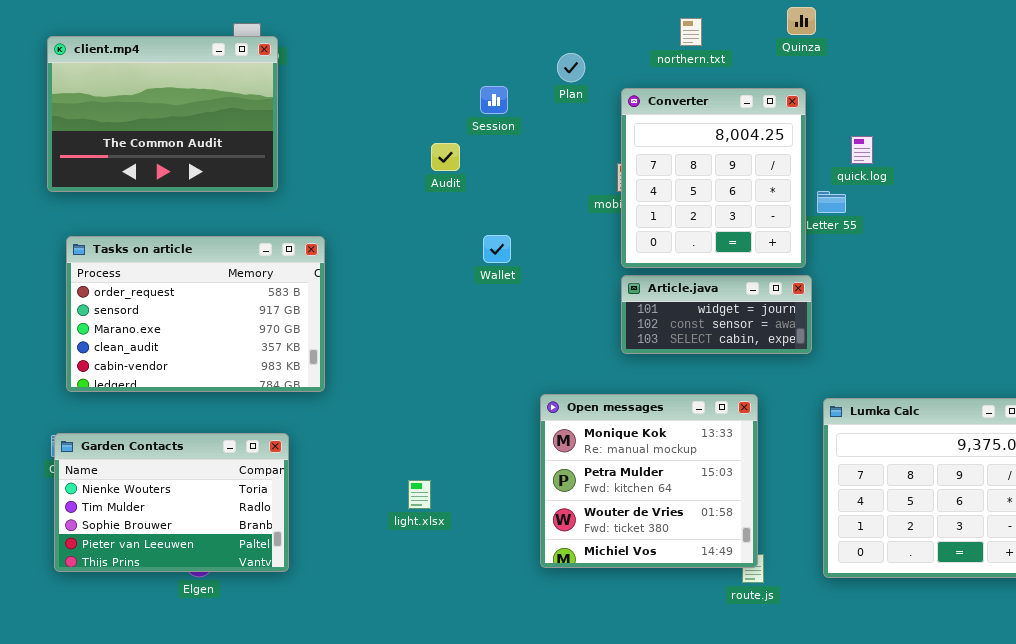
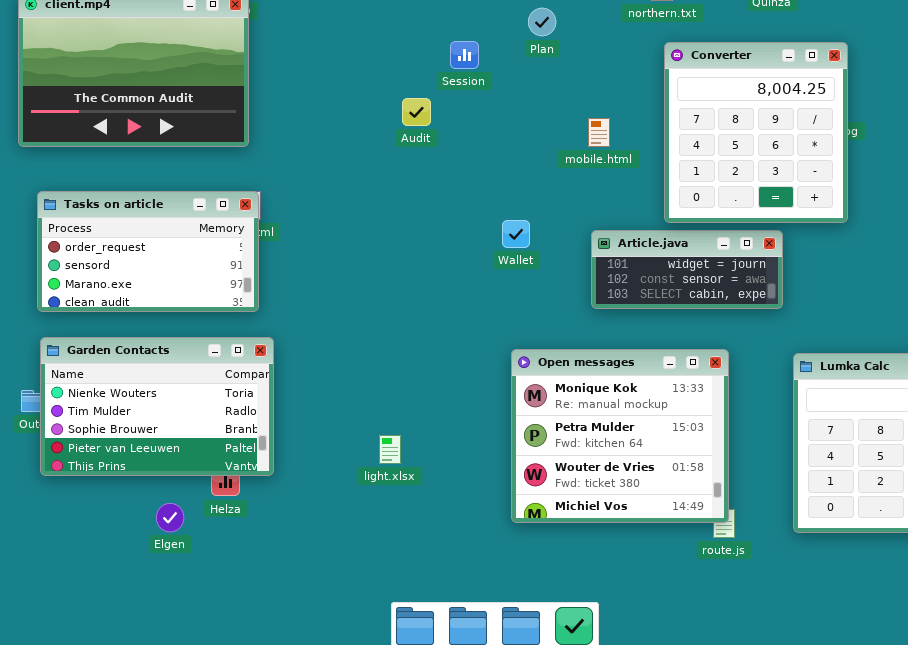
Converter: [621,88,806,268] -> [664,42,848,223], moved
Wallet: [483,235,511,263] -> [502,220,530,248], moved
Tasks on article: [66,236,325,392] -> [37,191,259,312], resized
Garden Contacts: [54,433,289,572] -> [40,337,274,476], moved

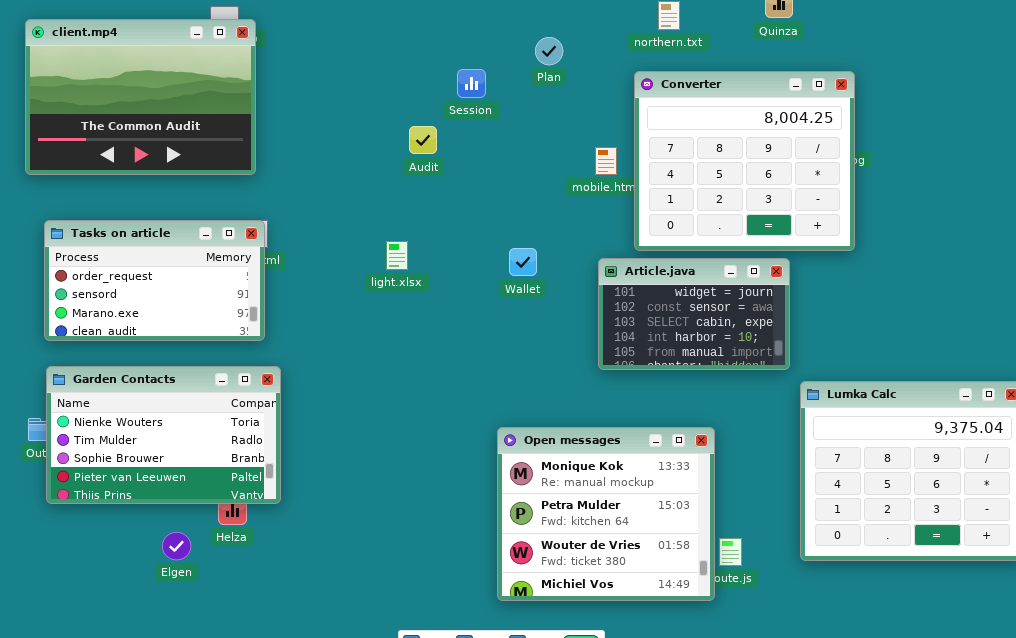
Converter: [664,42,848,223] -> [634,71,855,251], resized
Article.java: [591,230,783,309] -> [598,258,790,370], resized
Open messages: [511,349,729,523] -> [497,427,715,601], moved
light.xlsx: [379,435,401,464] -> [386,241,408,270], moved

